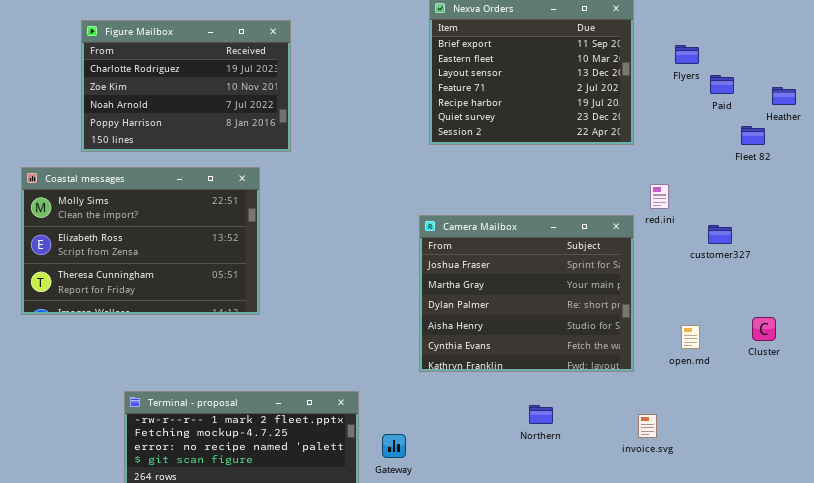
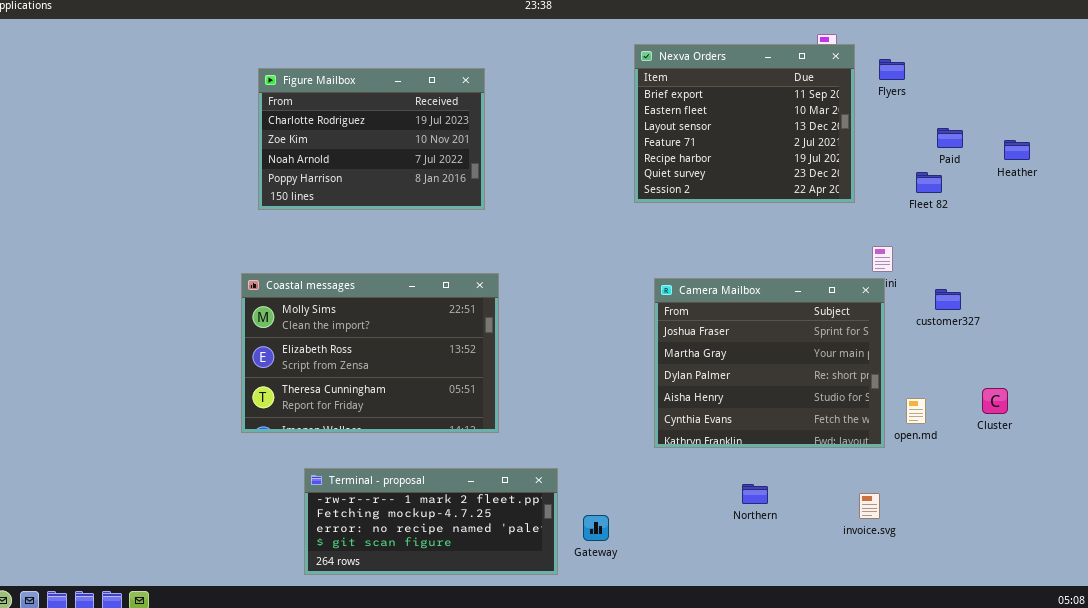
Flyers: [675,45,699,64] -> [879,59,905,80], moved
Fleet 82: [741,126,765,145] -> [916,172,942,193], moved
Coastal messages: [21,167,260,315] -> [241,273,499,433], moved
Camera Mailbox: [419,215,634,372] -> [654,278,885,448], moved

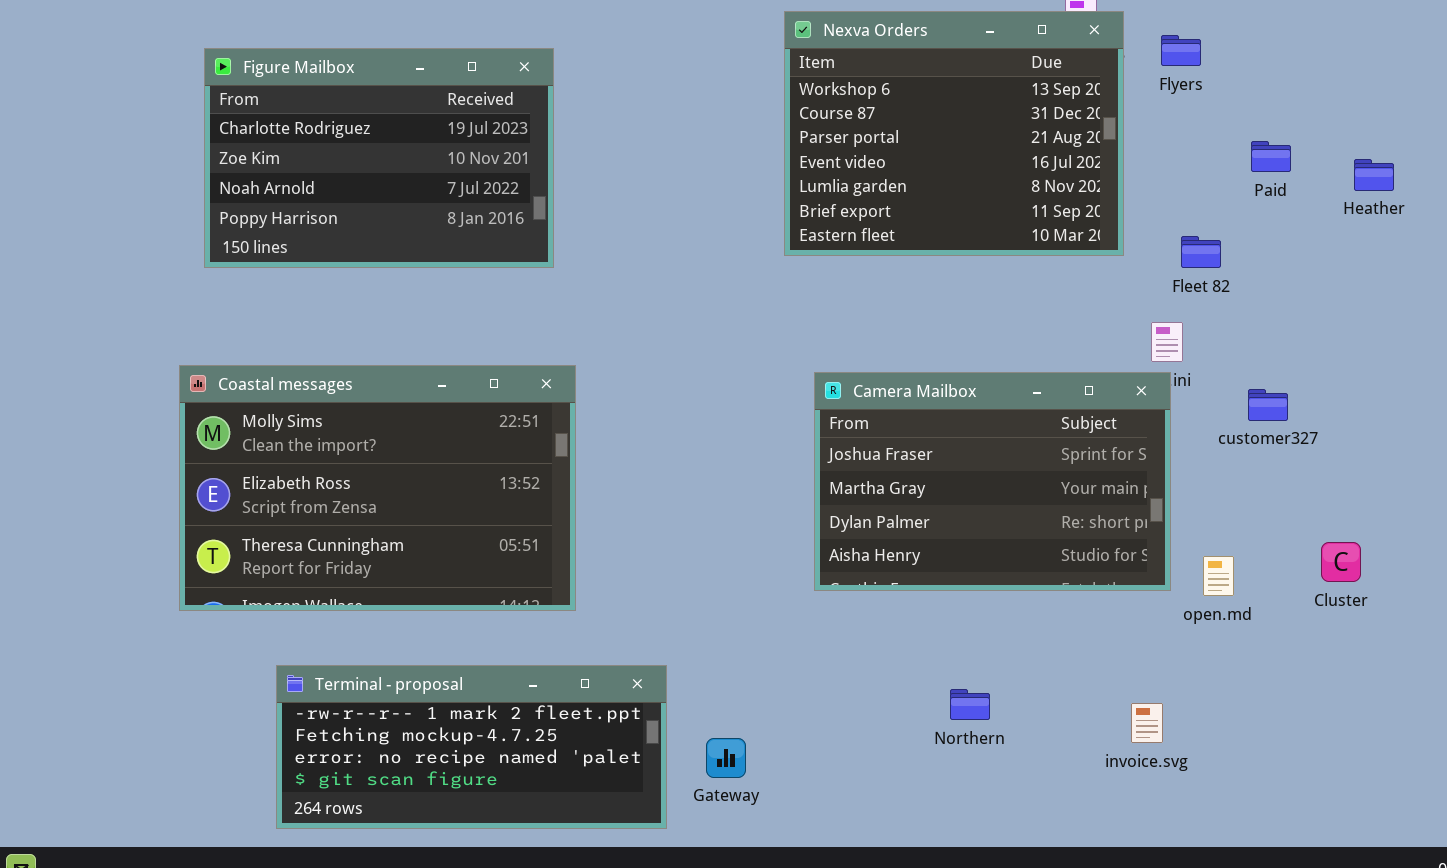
Nexva Orders: [634,44,855,203] -> [784,11,1124,256], scrolled up 5 rows
Fleet 82: [916,172,942,193] -> [1181,236,1221,268], moved
Camera Mailbox: [654,278,885,448] -> [814,372,1171,591], resized

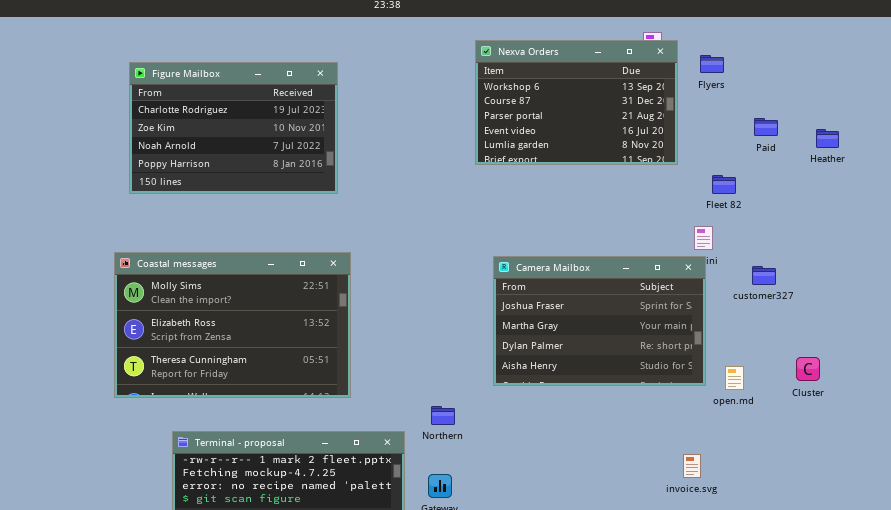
Nexva Orders: [784,11,1124,256] -> [475,40,678,165], resized
Northern: [950,689,990,720] -> [431,406,455,425], moved

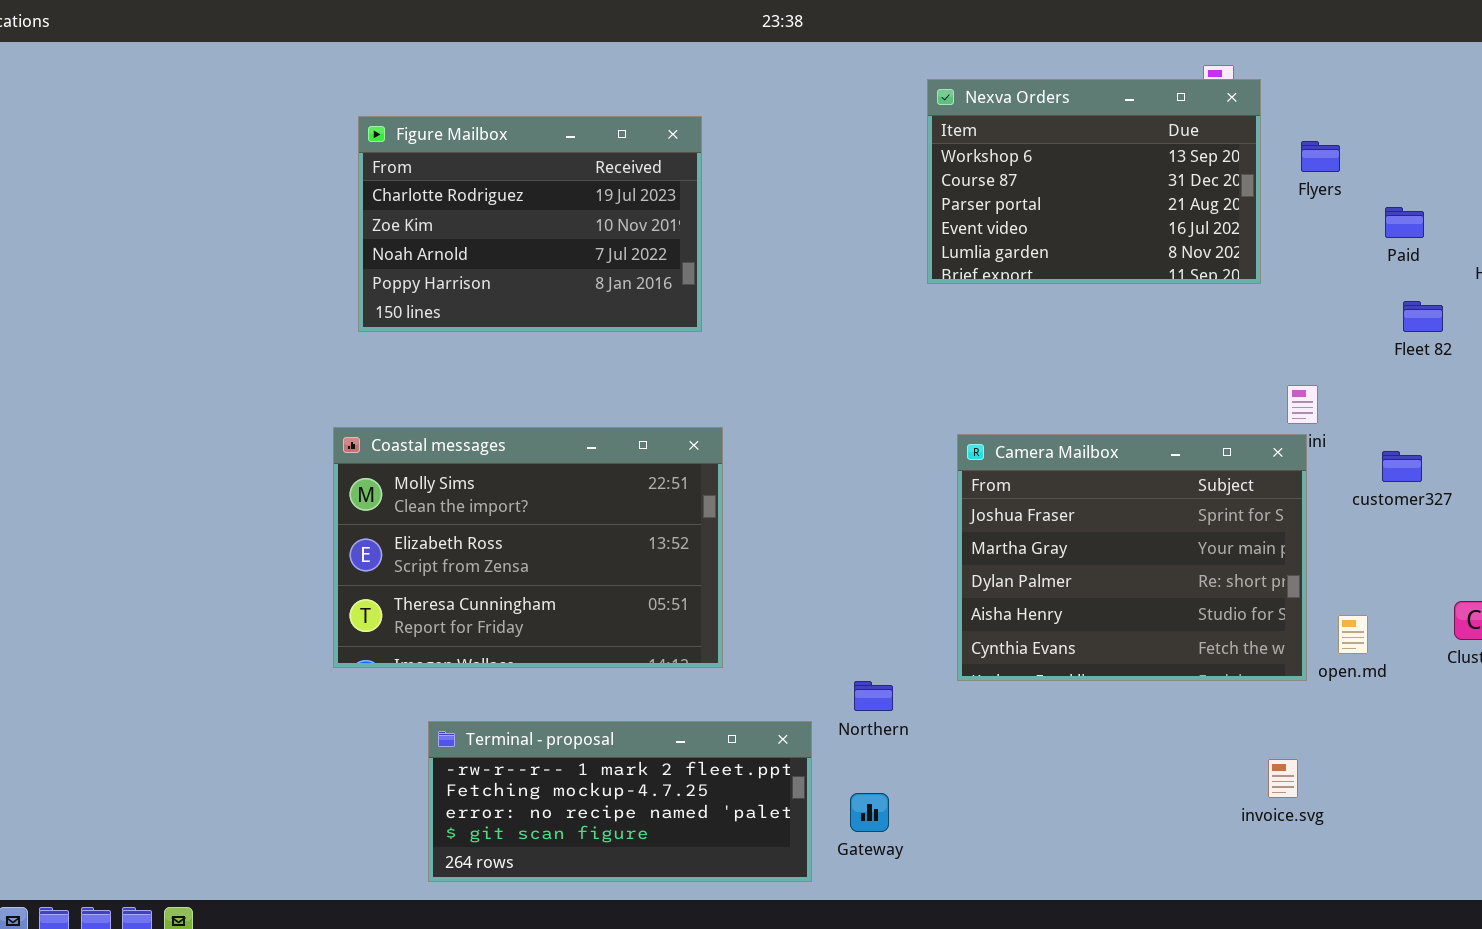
Flyers: [700,55,724,73] -> [1301,141,1340,172], moved
Fleet 82: [712,175,736,194] -> [1403,301,1443,332], moved
Camera Mailbox: [493,256,706,386] -> [957,434,1307,681], resized

